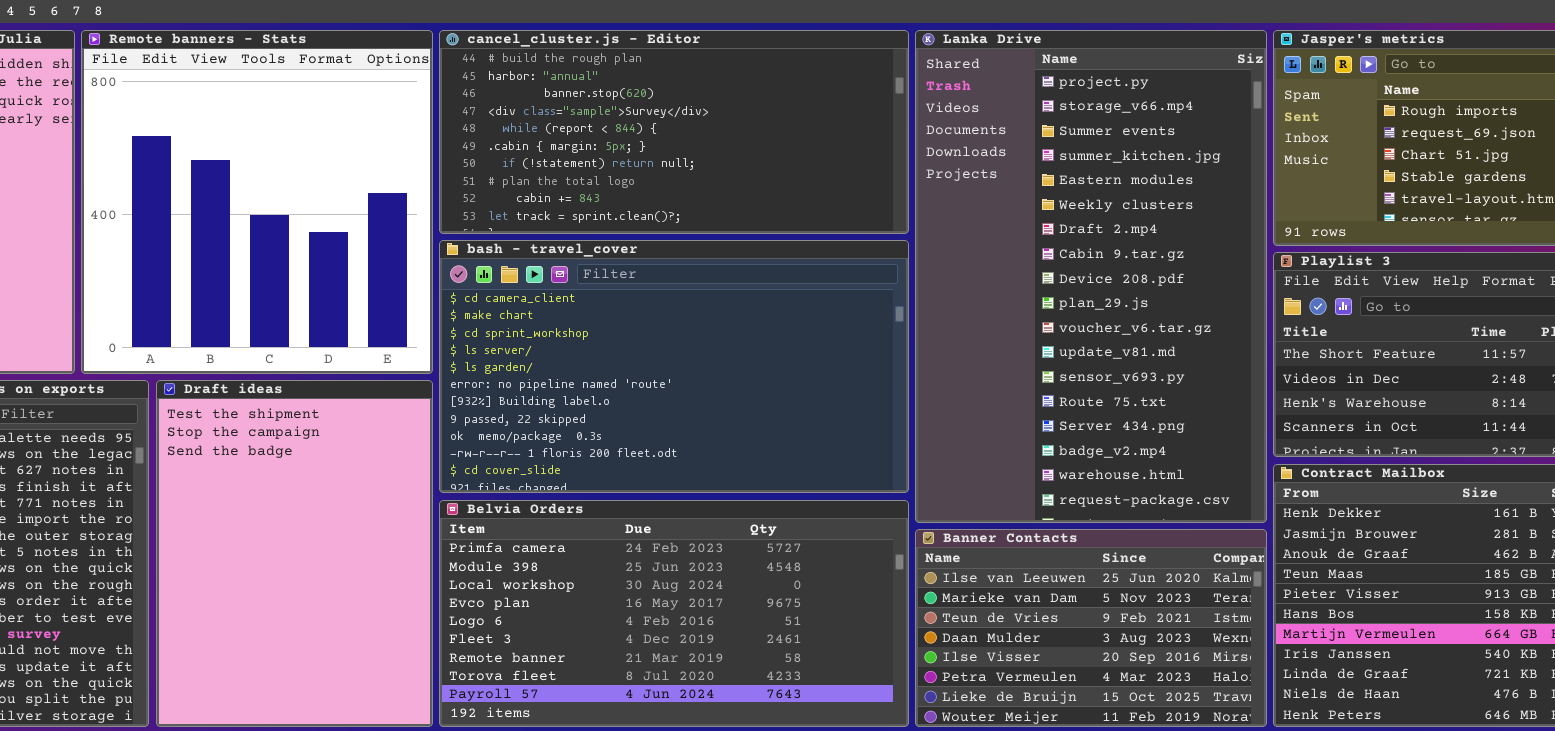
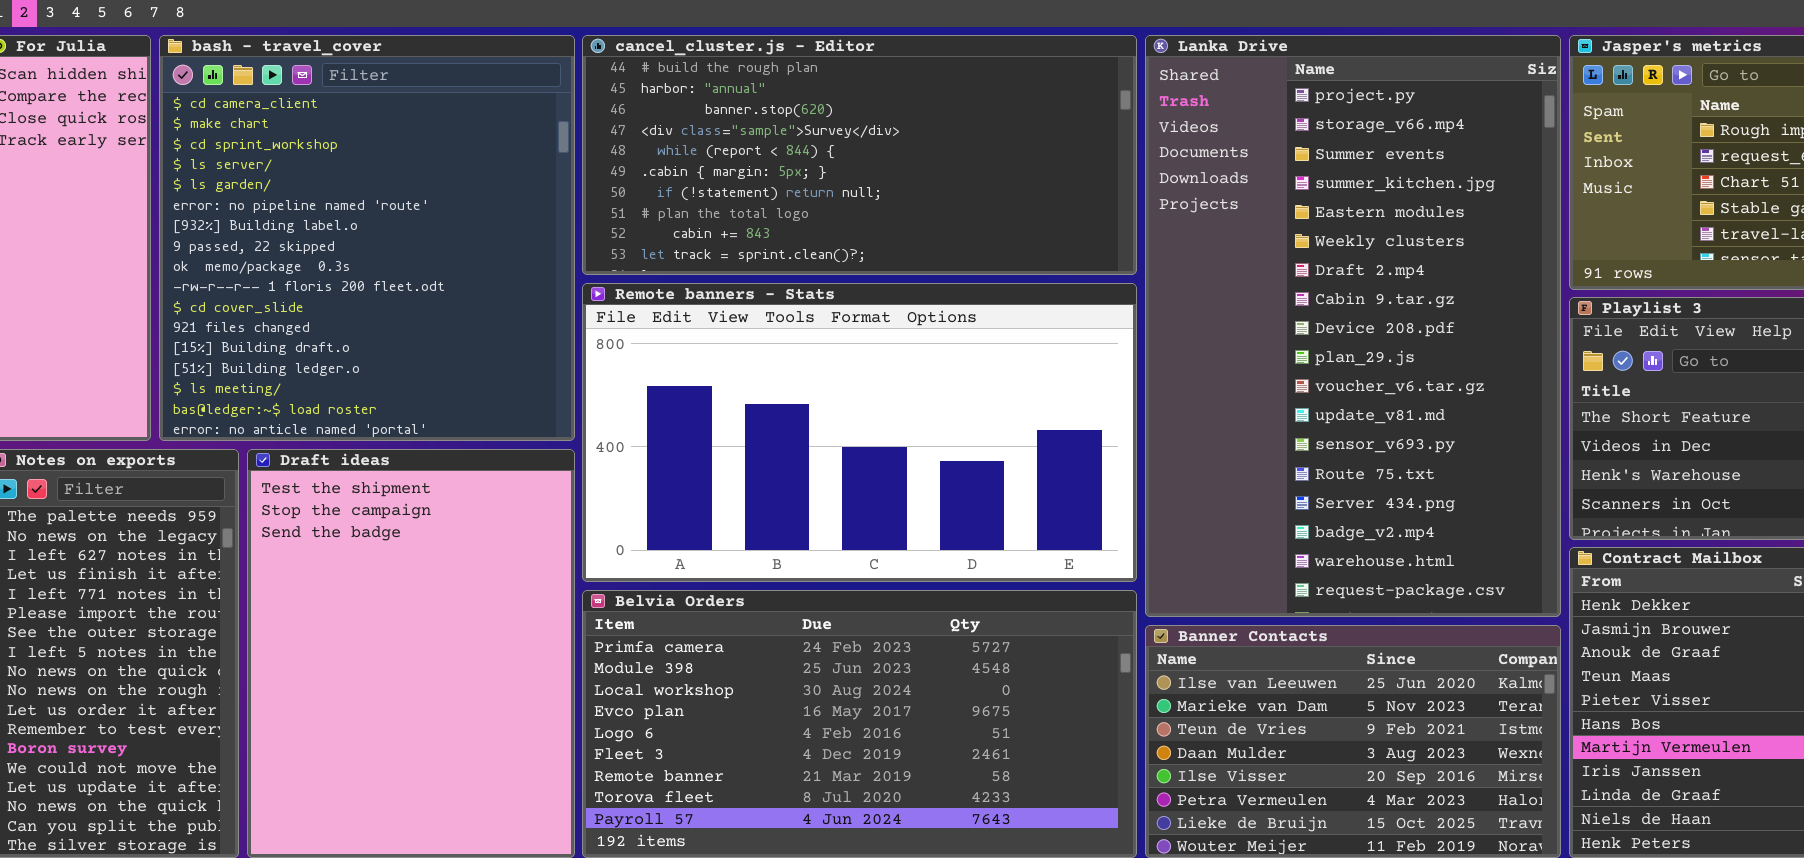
Remote banners - Stats: [81,30,433,374] -> [582,283,1137,582], moved, resized
bash - travel_cover: [439,240,909,493] -> [159,35,575,441], moved, resized

